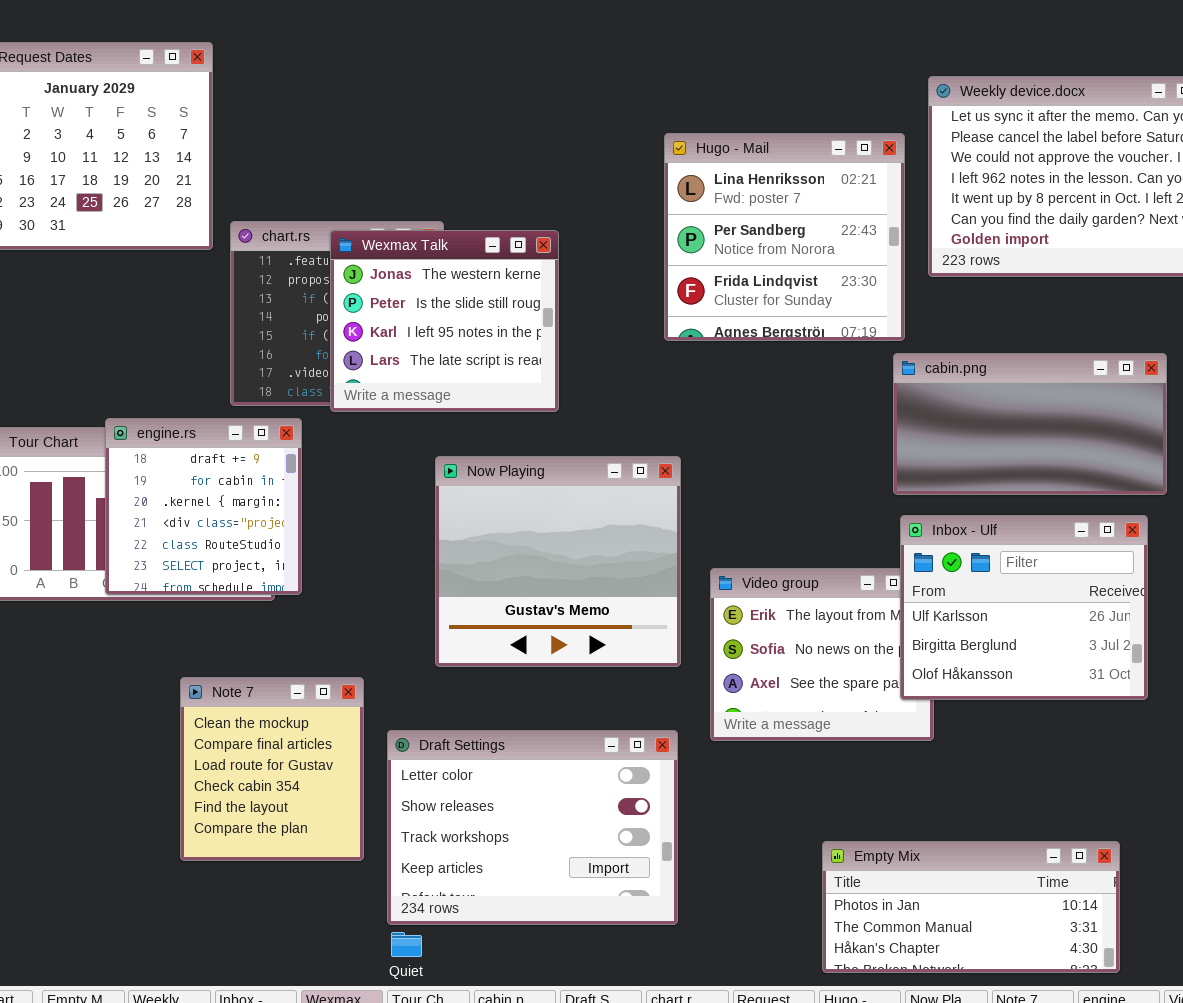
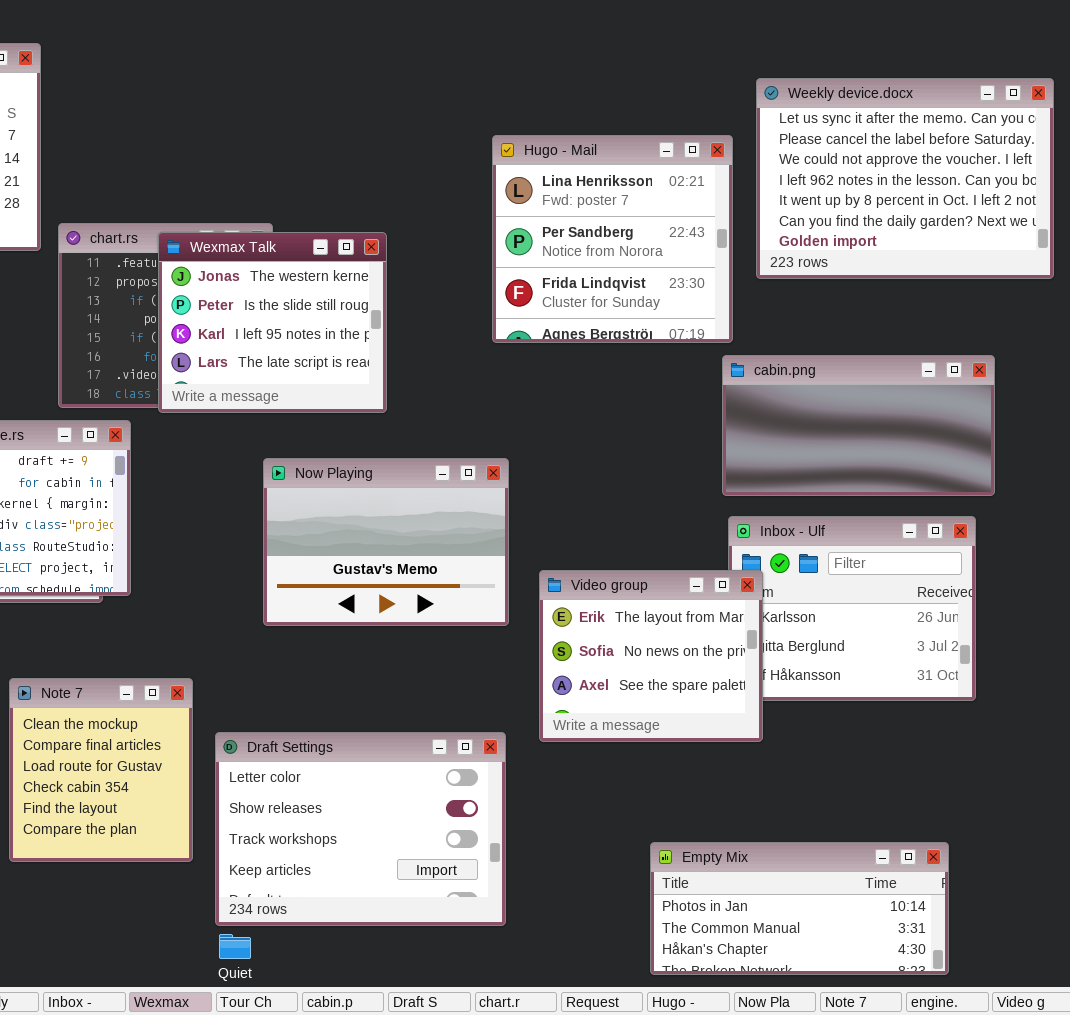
Now Playing: [435,456,681,667] -> [263,458,509,626], resized
Video group: [710,568,934,741] -> [539,570,763,742], raised

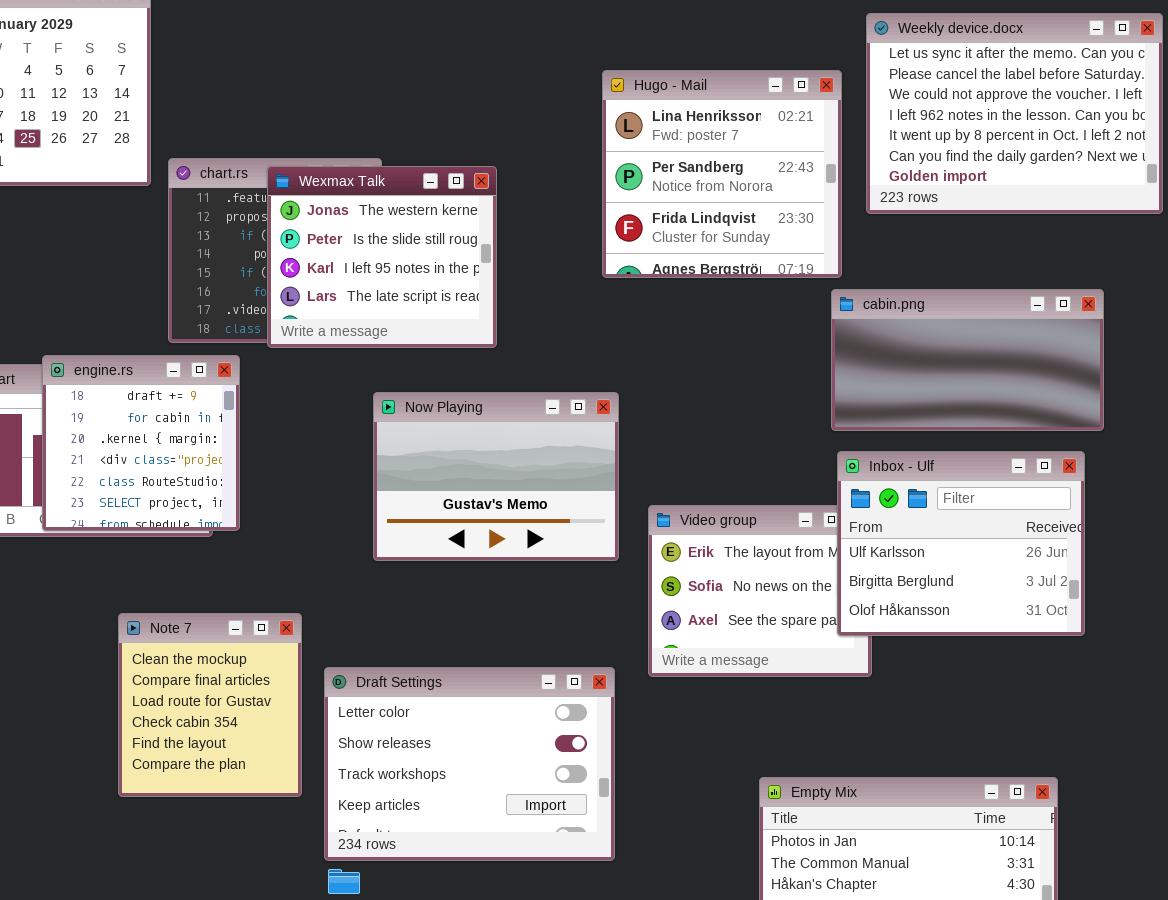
Inbox - Ulf: [728,516,976,701] -> [837,451,1085,636], raised

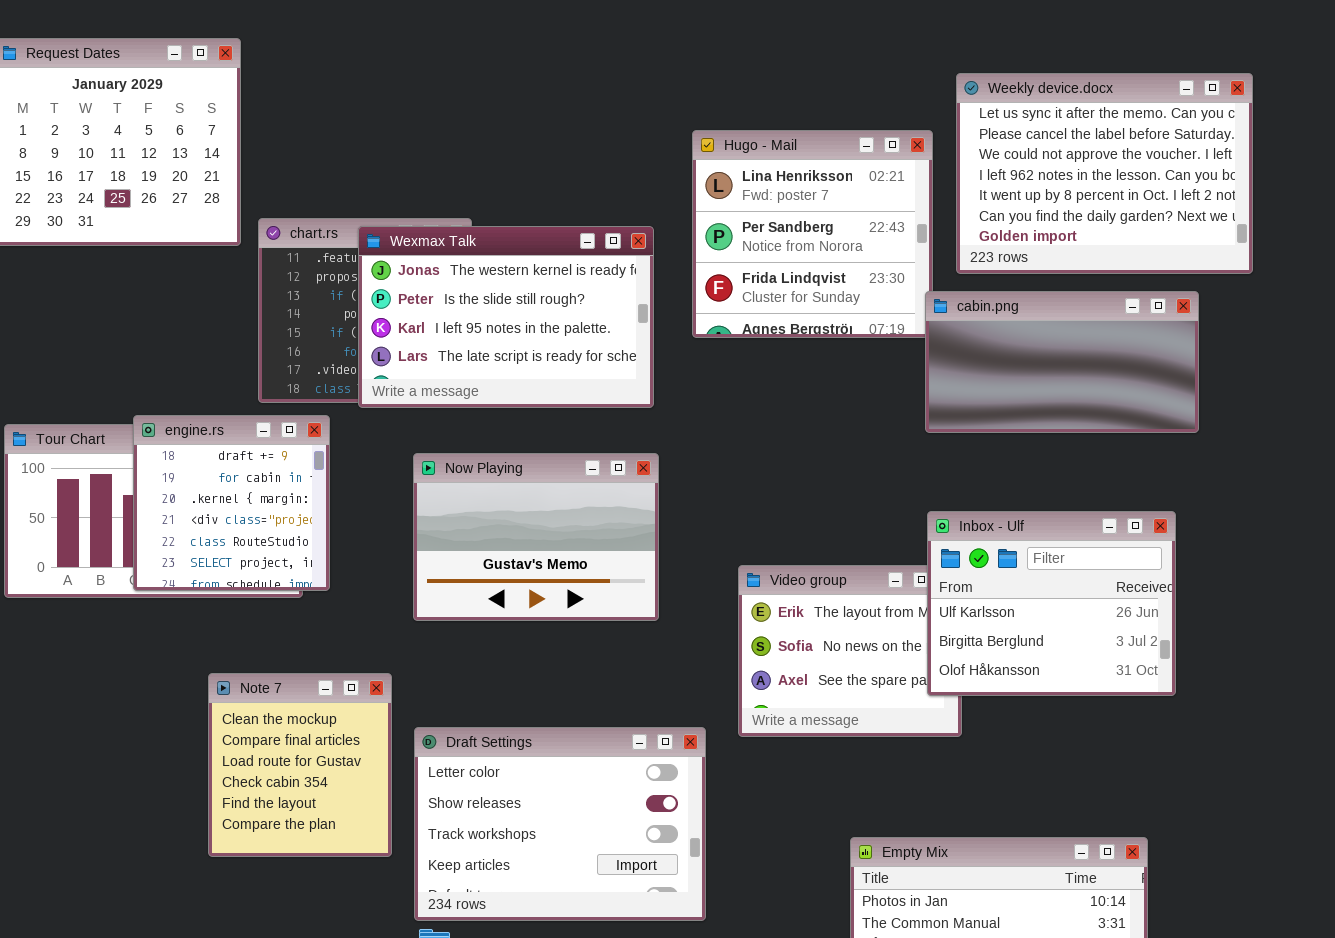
Wexmax Talk: [267,166,497,348] -> [358,226,654,408], resized
cabin.png: [831,289,1104,431] -> [925,291,1199,433], moved
Now Playing: [373,392,619,561] -> [413,453,659,621], moved

